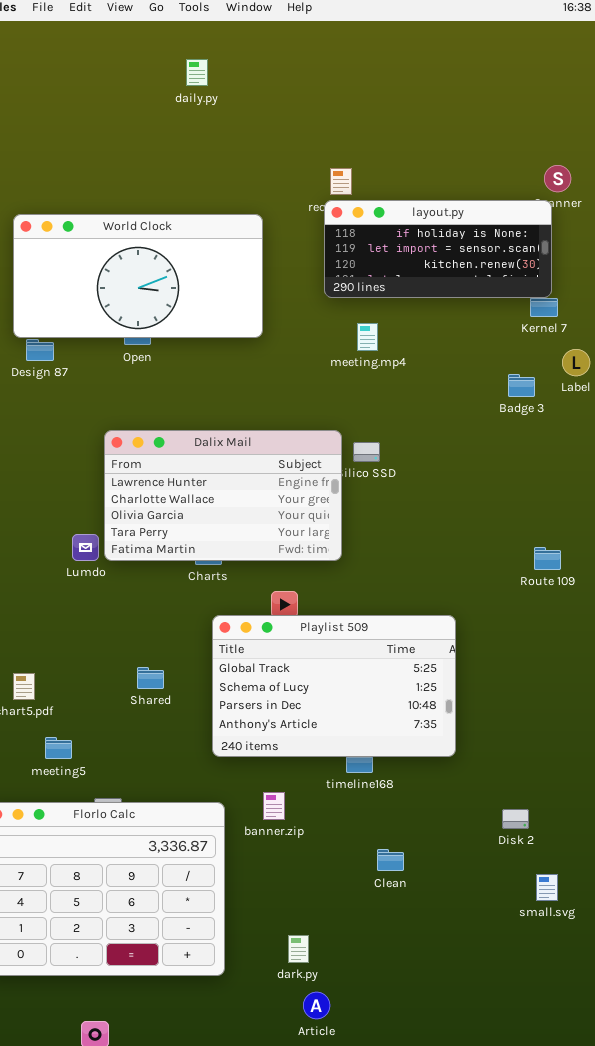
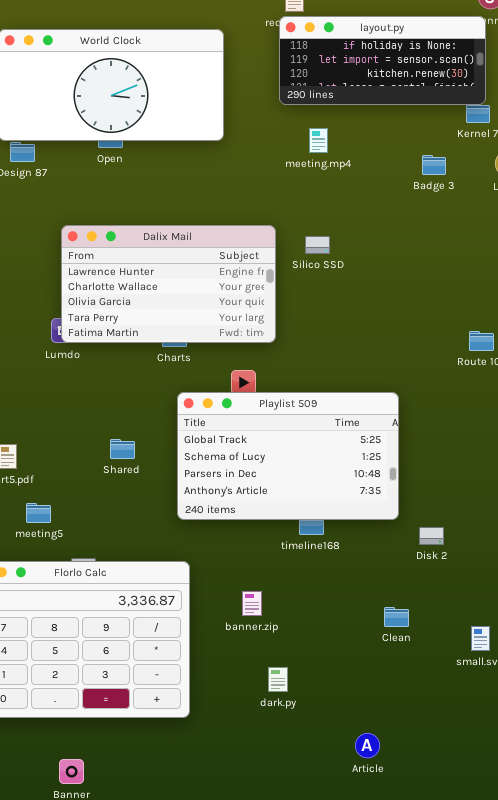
Badge 3: [508,374,535,397] -> [422,155,446,175], moved
Dalix Mail: [104,430,342,561] -> [61,225,276,343], moved
banner.zip: [263,792,285,820] -> [242,591,262,616], moved
Disk 2: [502,809,529,829] -> [419,527,444,545], moved
Clean: [377,849,404,871] -> [384,607,409,627], moved
dark.py: [288,935,309,963] -> [268,667,288,692], moved
Article: [303,992,330,1019] -> [355,733,380,758], moved

